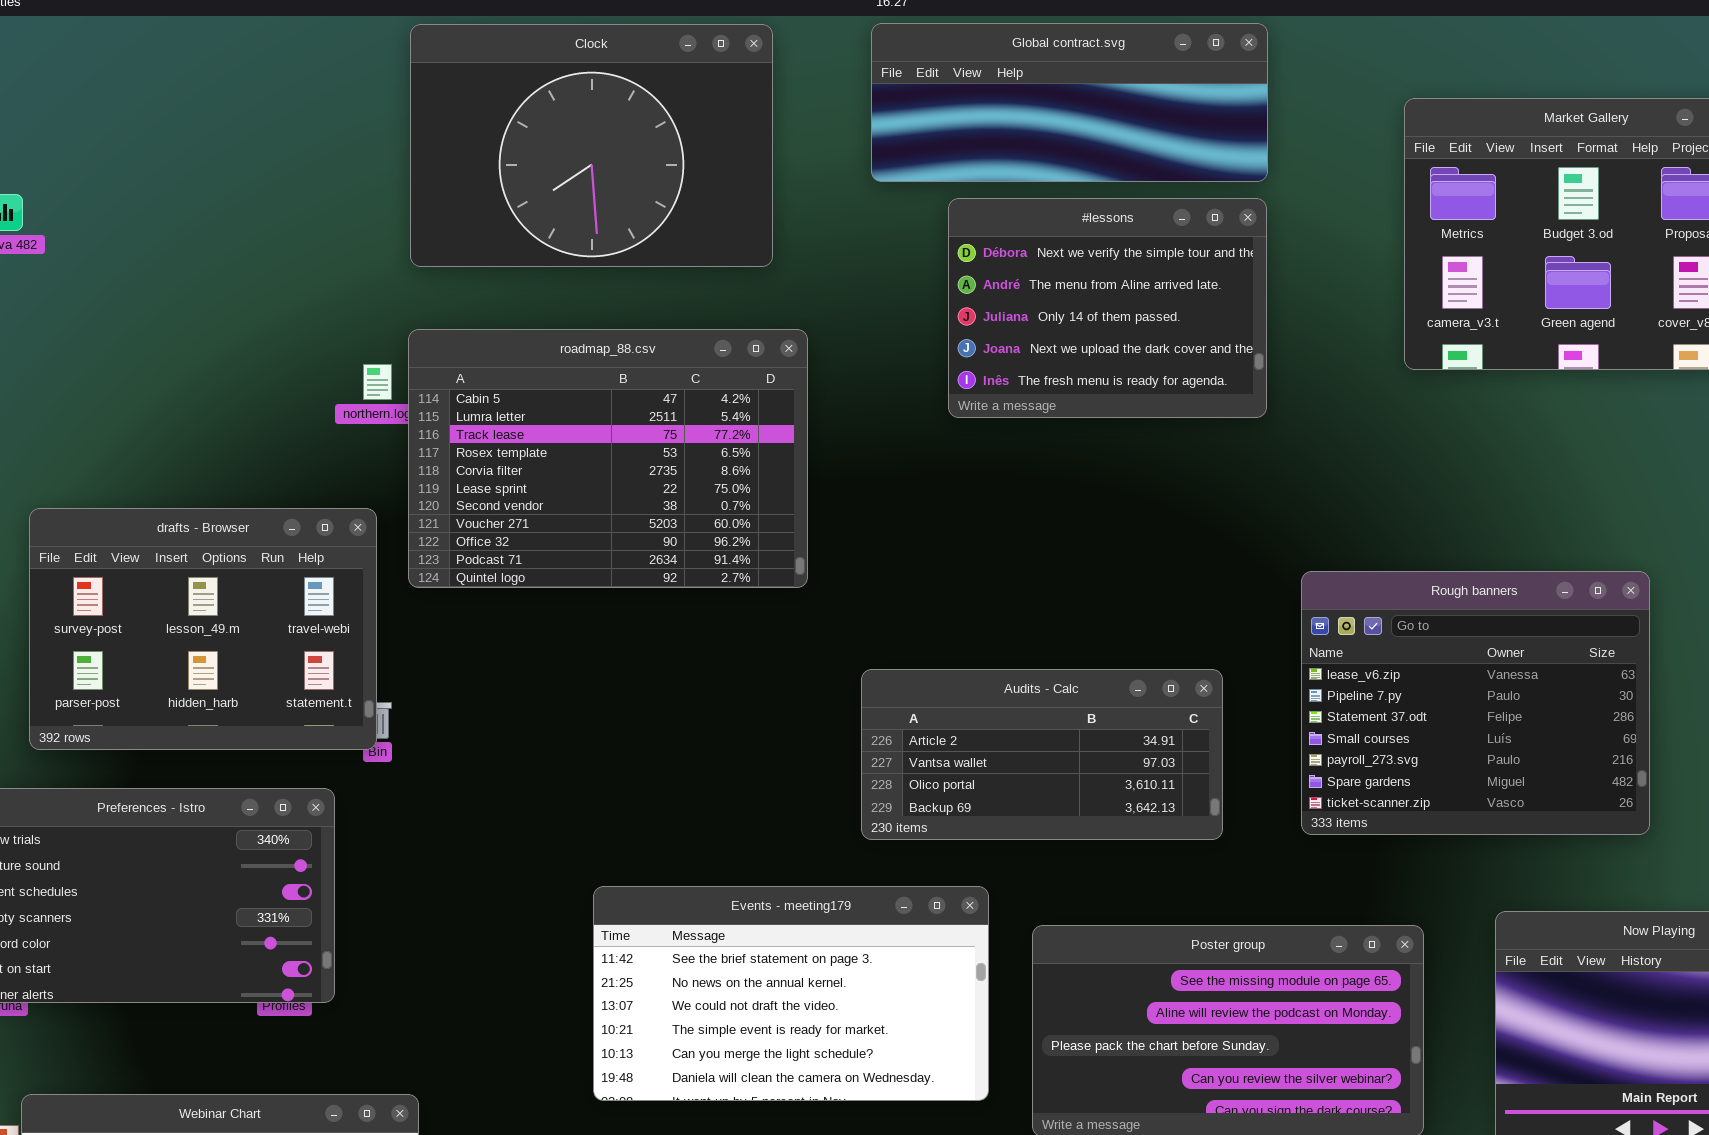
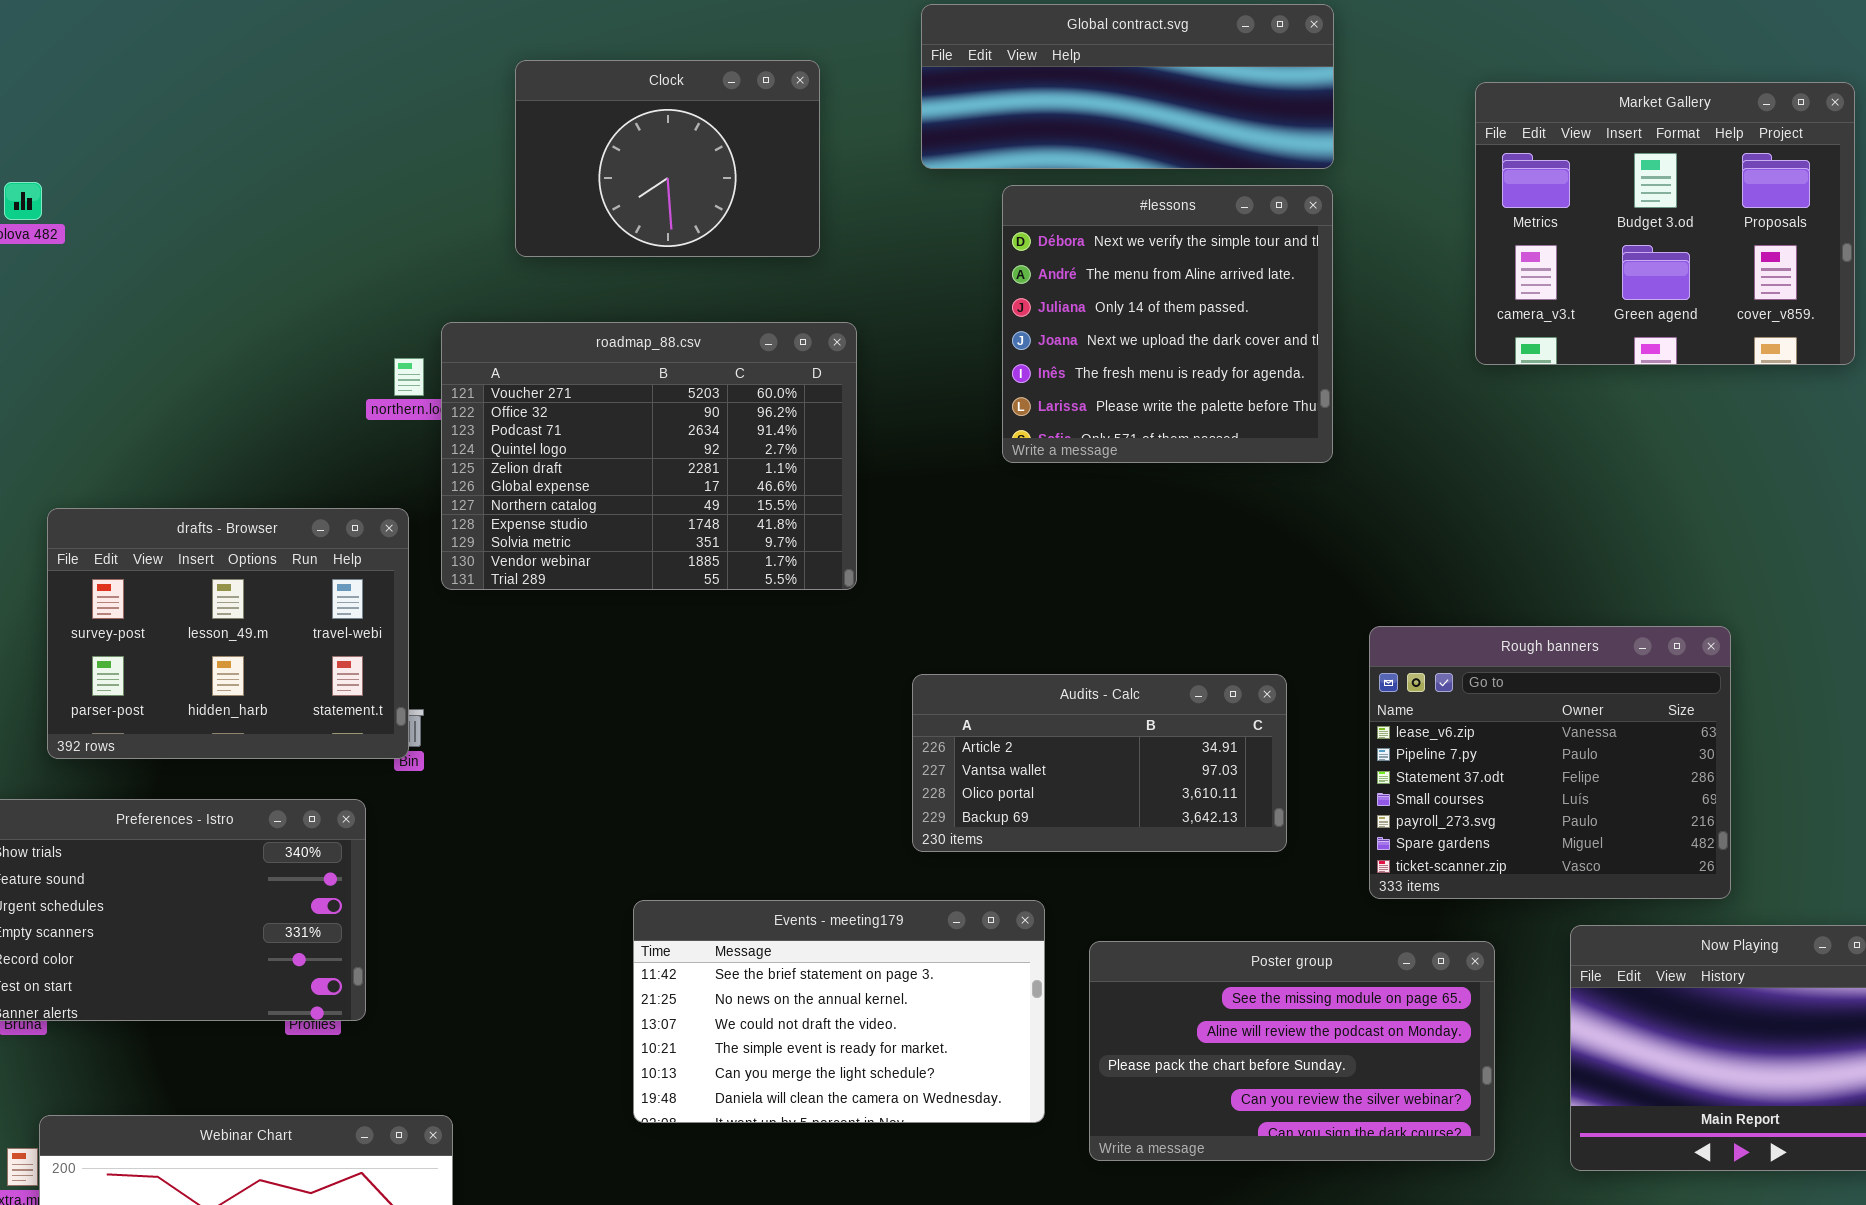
Clock: [410,24,773,267] -> [515,60,820,257], resized
#lessons: [948,198,1267,418] -> [1002,185,1333,463], resized
roadmap_88.csv: [408,329,808,588] -> [441,322,857,590], scrolled down 7 rows
Rough banners: [1301,571,1650,835] -> [1369,626,1731,899], moved

